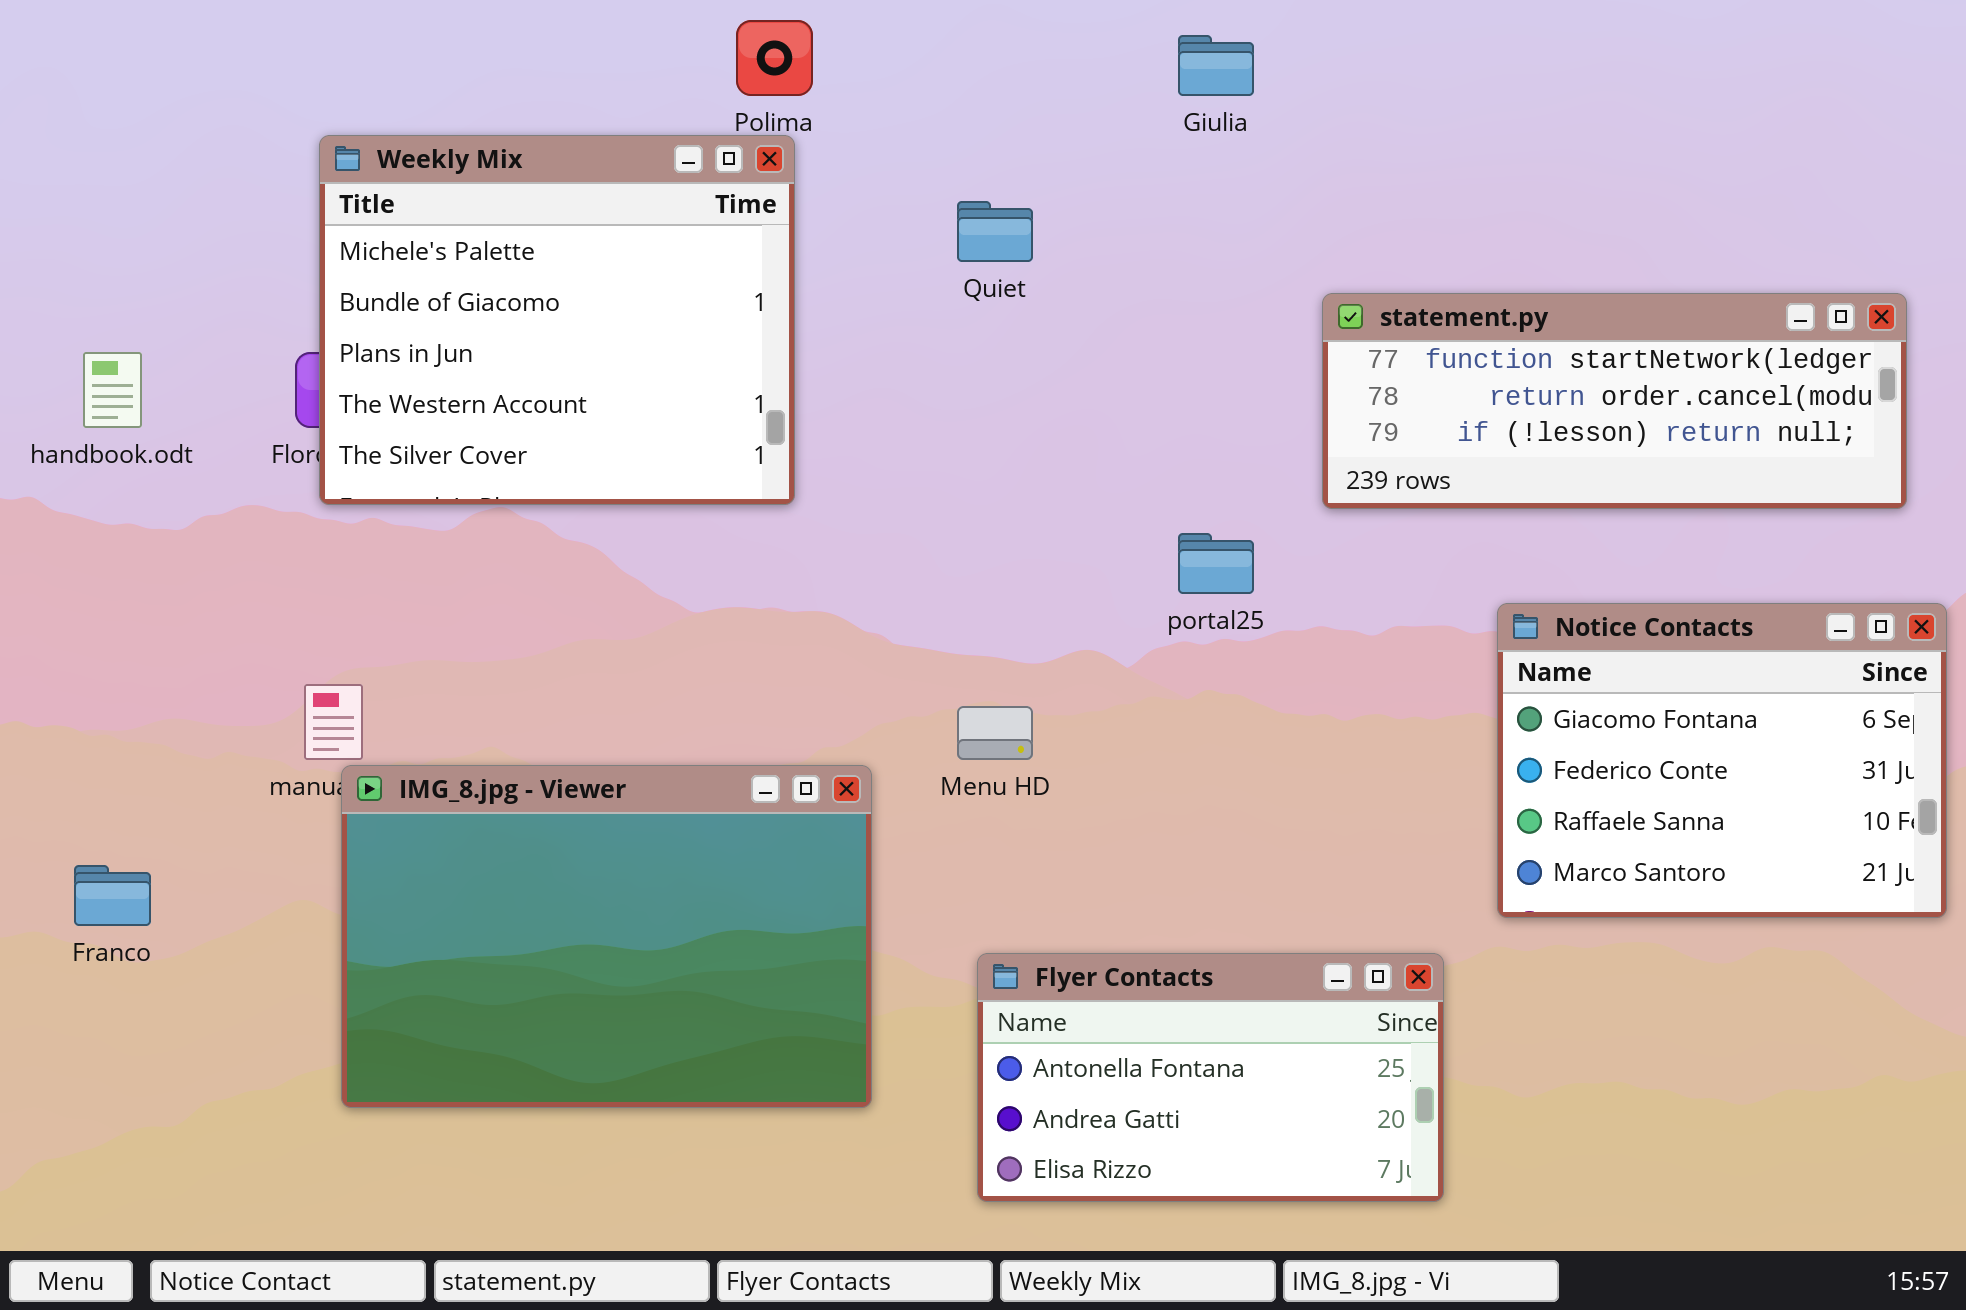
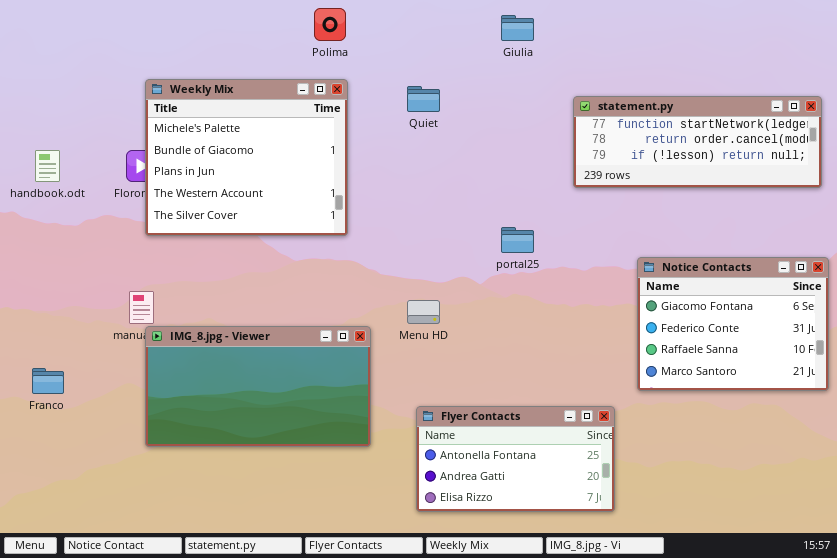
Weekly Mix: [319,135,795,505] -> [145,79,348,236], moved
statement.py: [1322,293,1907,509] -> [573,96,822,188], moved
IMG_8.jpg - Viewer: [341,765,872,1108] -> [145,326,371,447], resized

